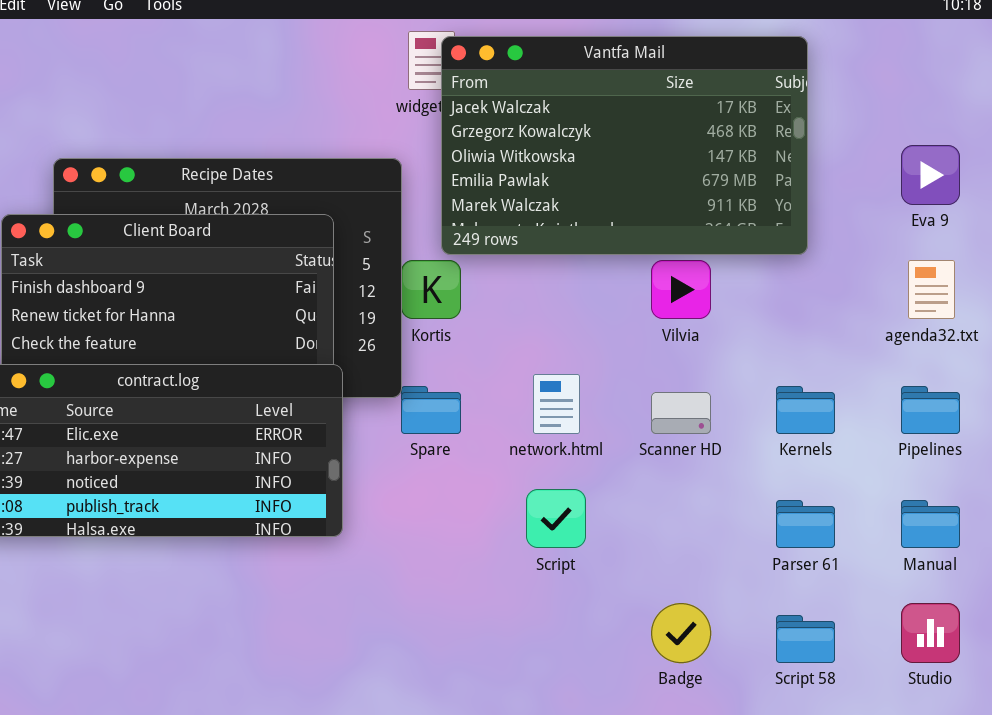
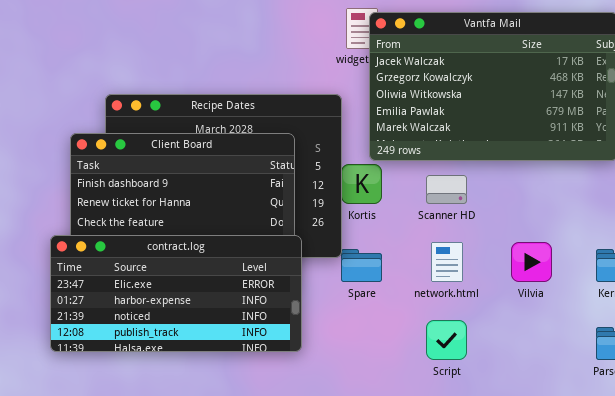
Vilvia: [651,260,711,319] -> [511,242,552,282], moved
Scanner HD: [651,392,711,434] -> [426,175,467,204], moved

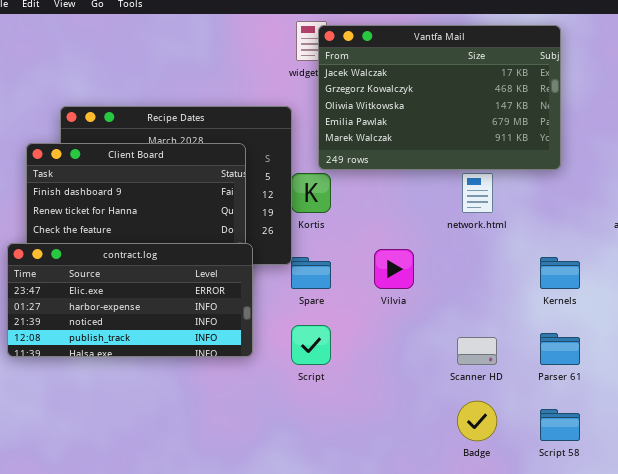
Scanner HD: [426,175,467,204] -> [457,337,497,365], moved
network.html: [431,242,463,282] -> [462,173,493,213], moved
Vilvia: [511,242,552,282] -> [374,249,414,289], moved
Script: [426,320,467,360] -> [291,325,331,365], moved

